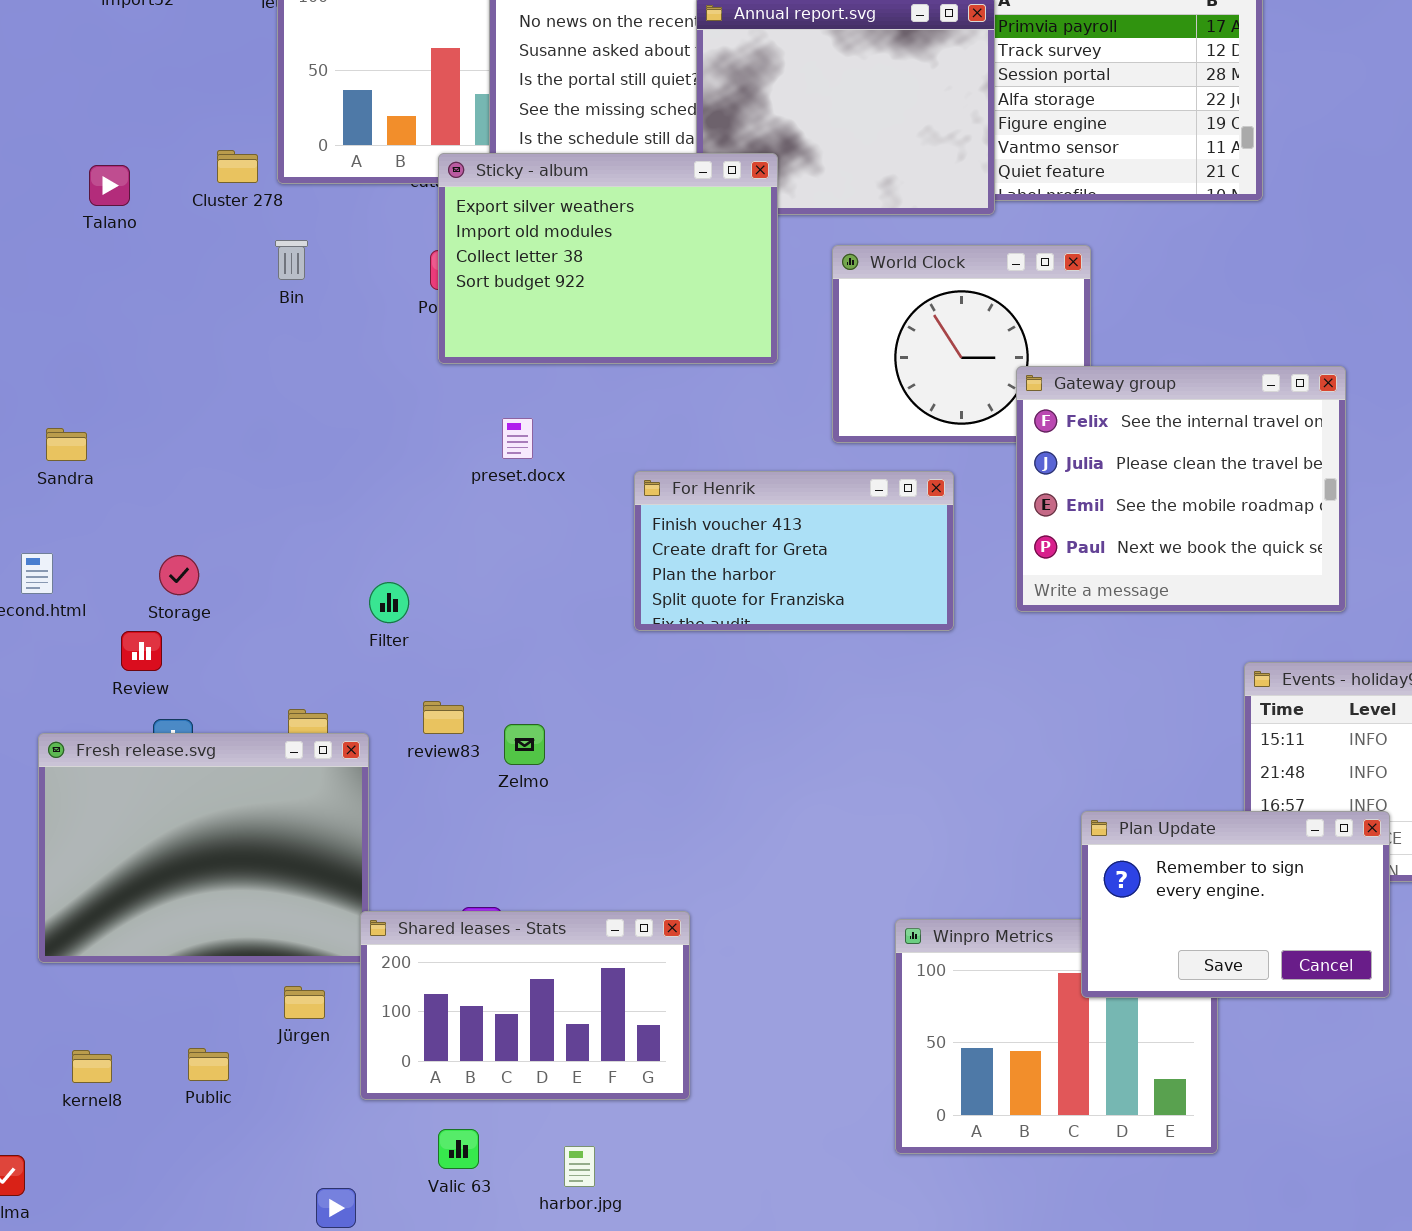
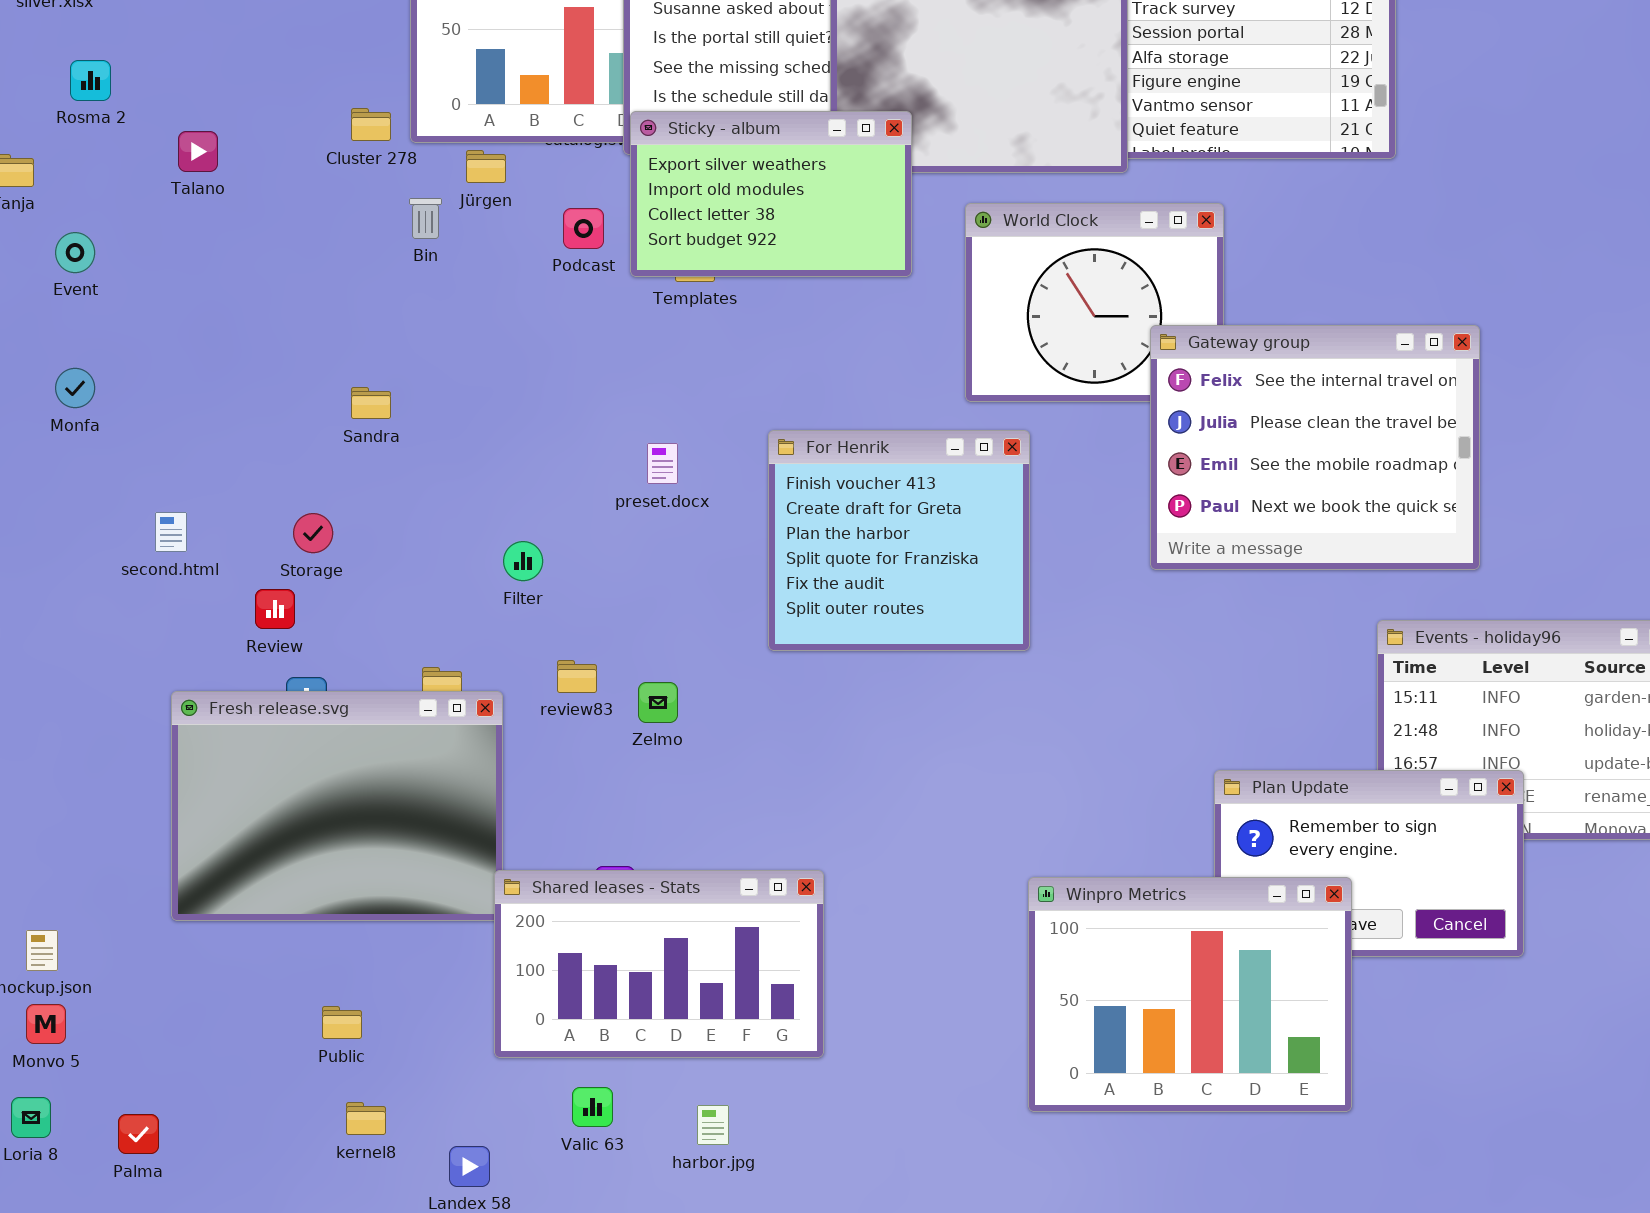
Sticky - album: [438,153,778,364] -> [630,111,912,277], resized
Talano: [89,165,130,206] -> [178,131,218,172], moved
preset.docx: [502,418,533,459] -> [647,443,678,484], moved
Sandra: [46,428,87,461] -> [351,387,391,419], moved
For Henrik: [634,471,954,631] -> [768,430,1030,651], resized
Winpro Metrics: [895,919,1218,1154] -> [1028,877,1352,1112], raised
Jürgen: [284,986,325,1019] -> [466,150,506,183], moved
kernel8: [72,1050,112,1083] -> [346,1102,386,1135], moved

